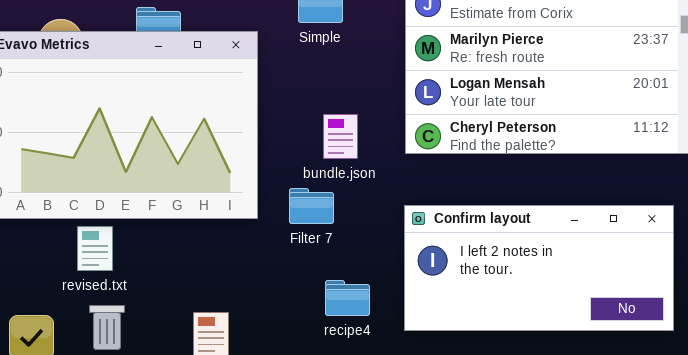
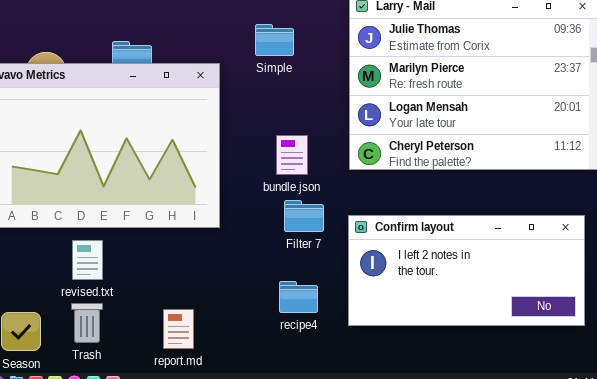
Filter 7: [289,188,334,224] -> [284,200,324,232], moved
revised.txt: [77,226,113,271] -> [72,240,103,280], moved

